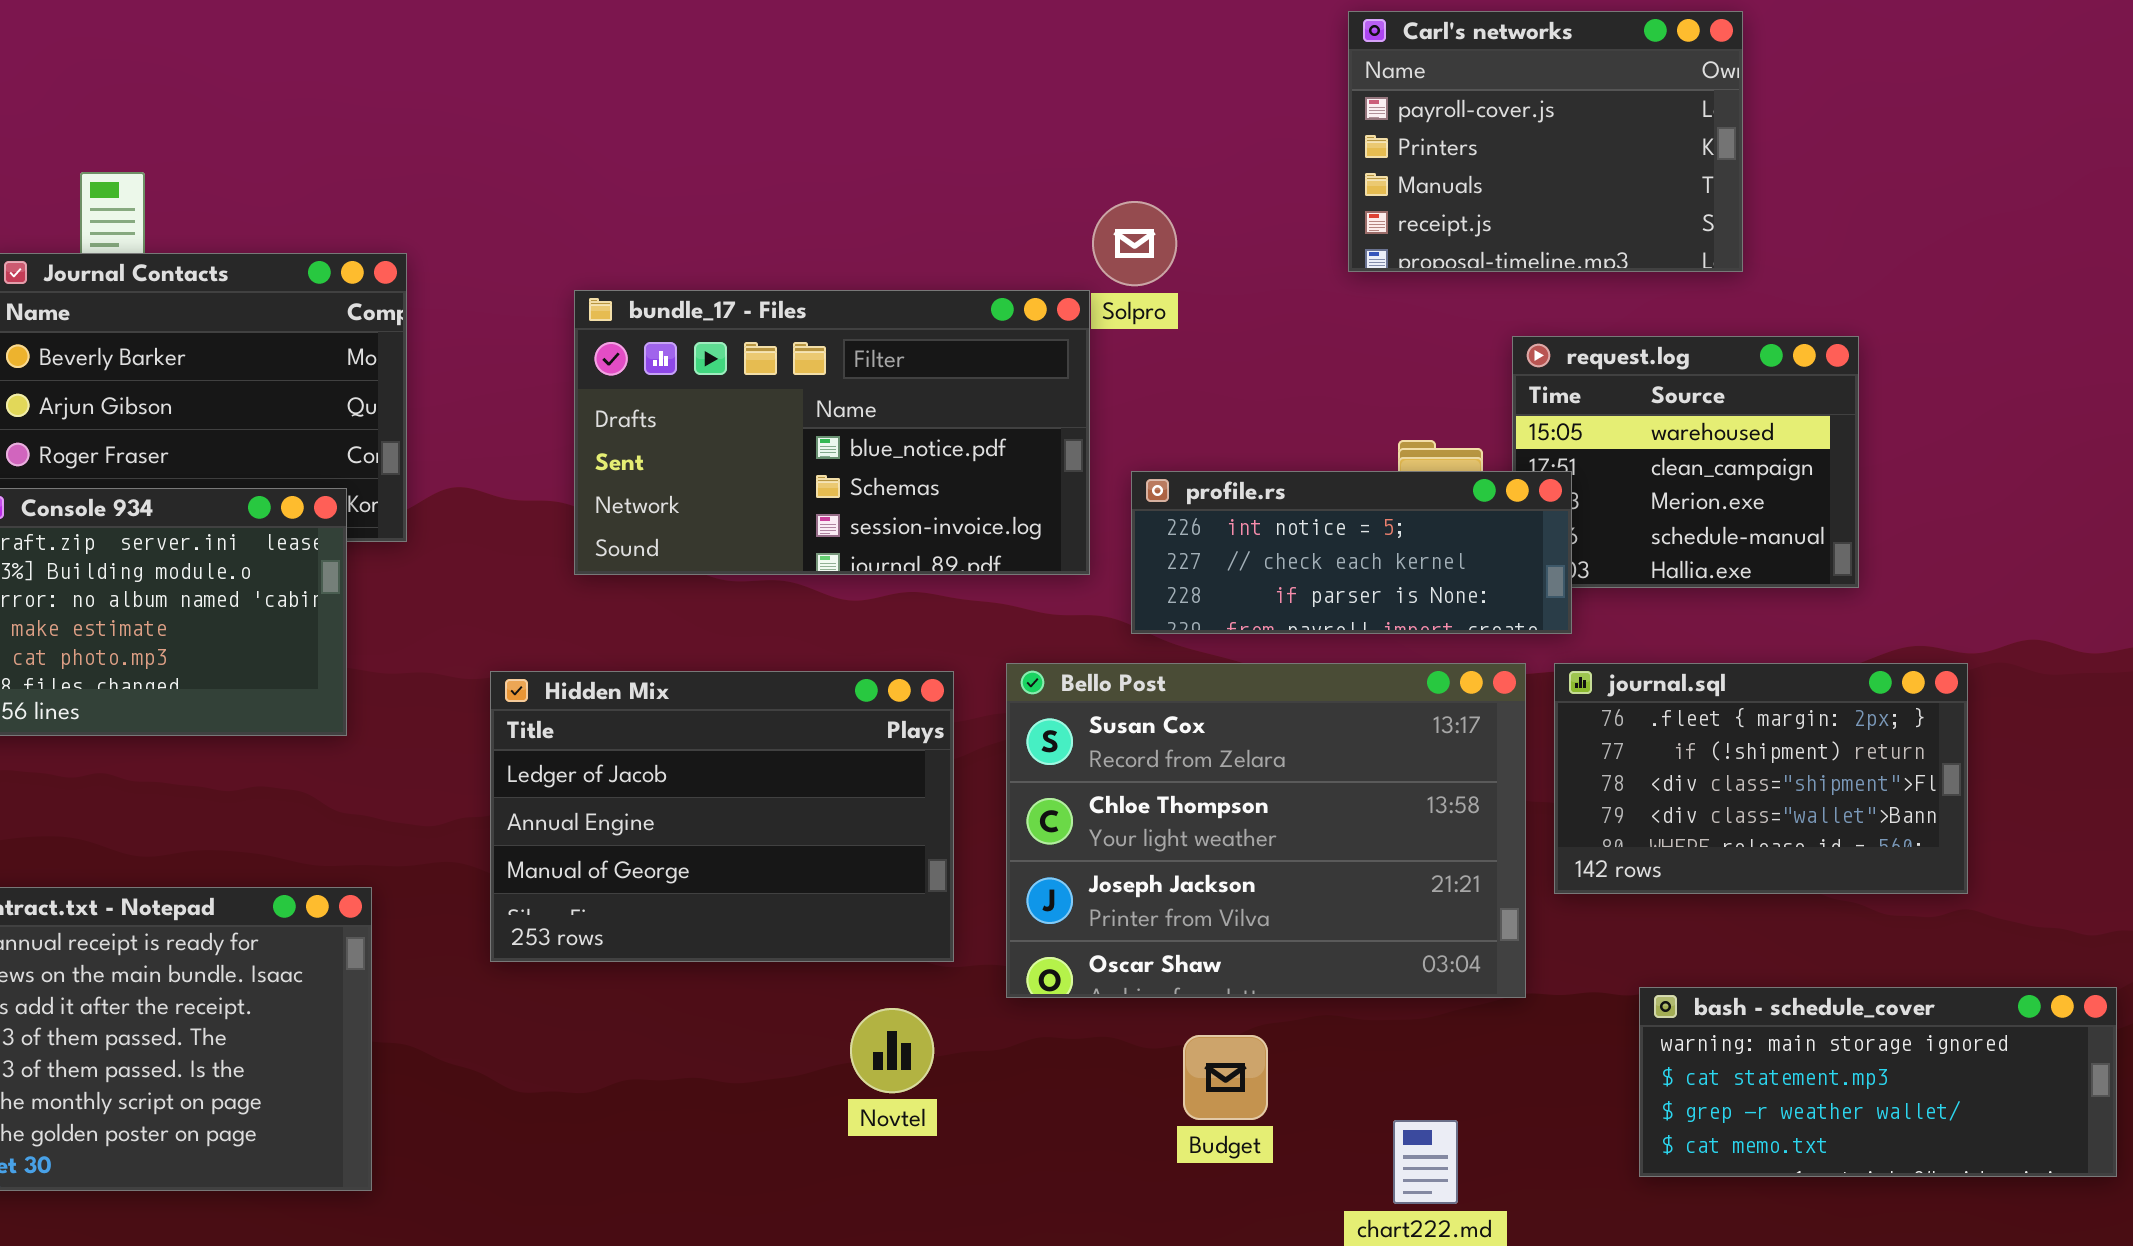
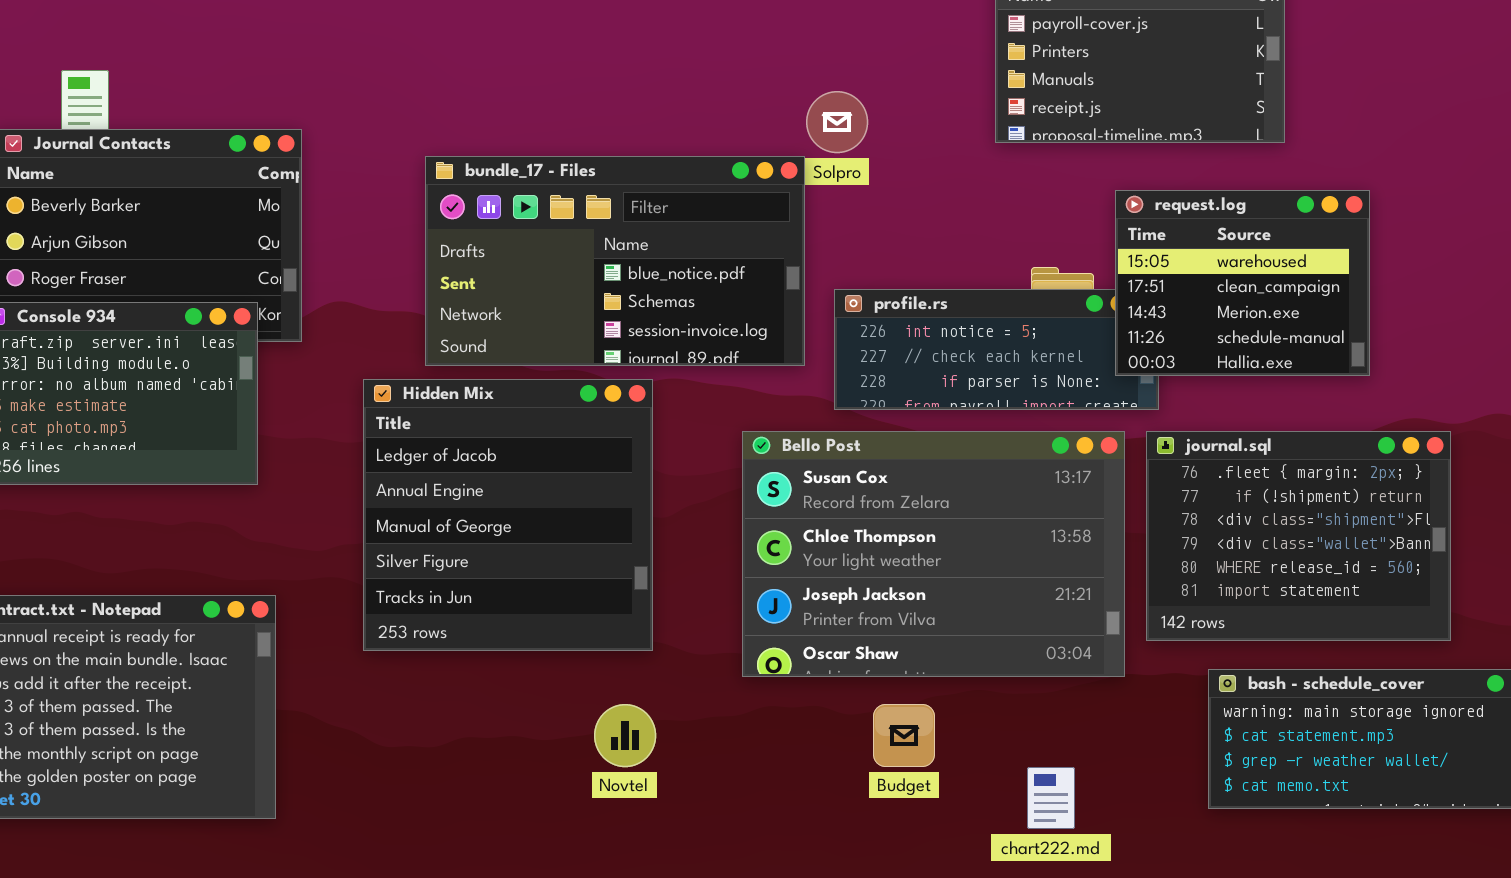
request.log: [1512,336,1859,588] -> [1115,190,1370,376], raised
journal.sql: [1554,663,1968,894] -> [1146,431,1451,641], resized
Hidden Mix: [490,671,954,962] -> [363,379,653,651], resized
Novtel: [850,1008,934,1093] -> [594,704,656,767], moved

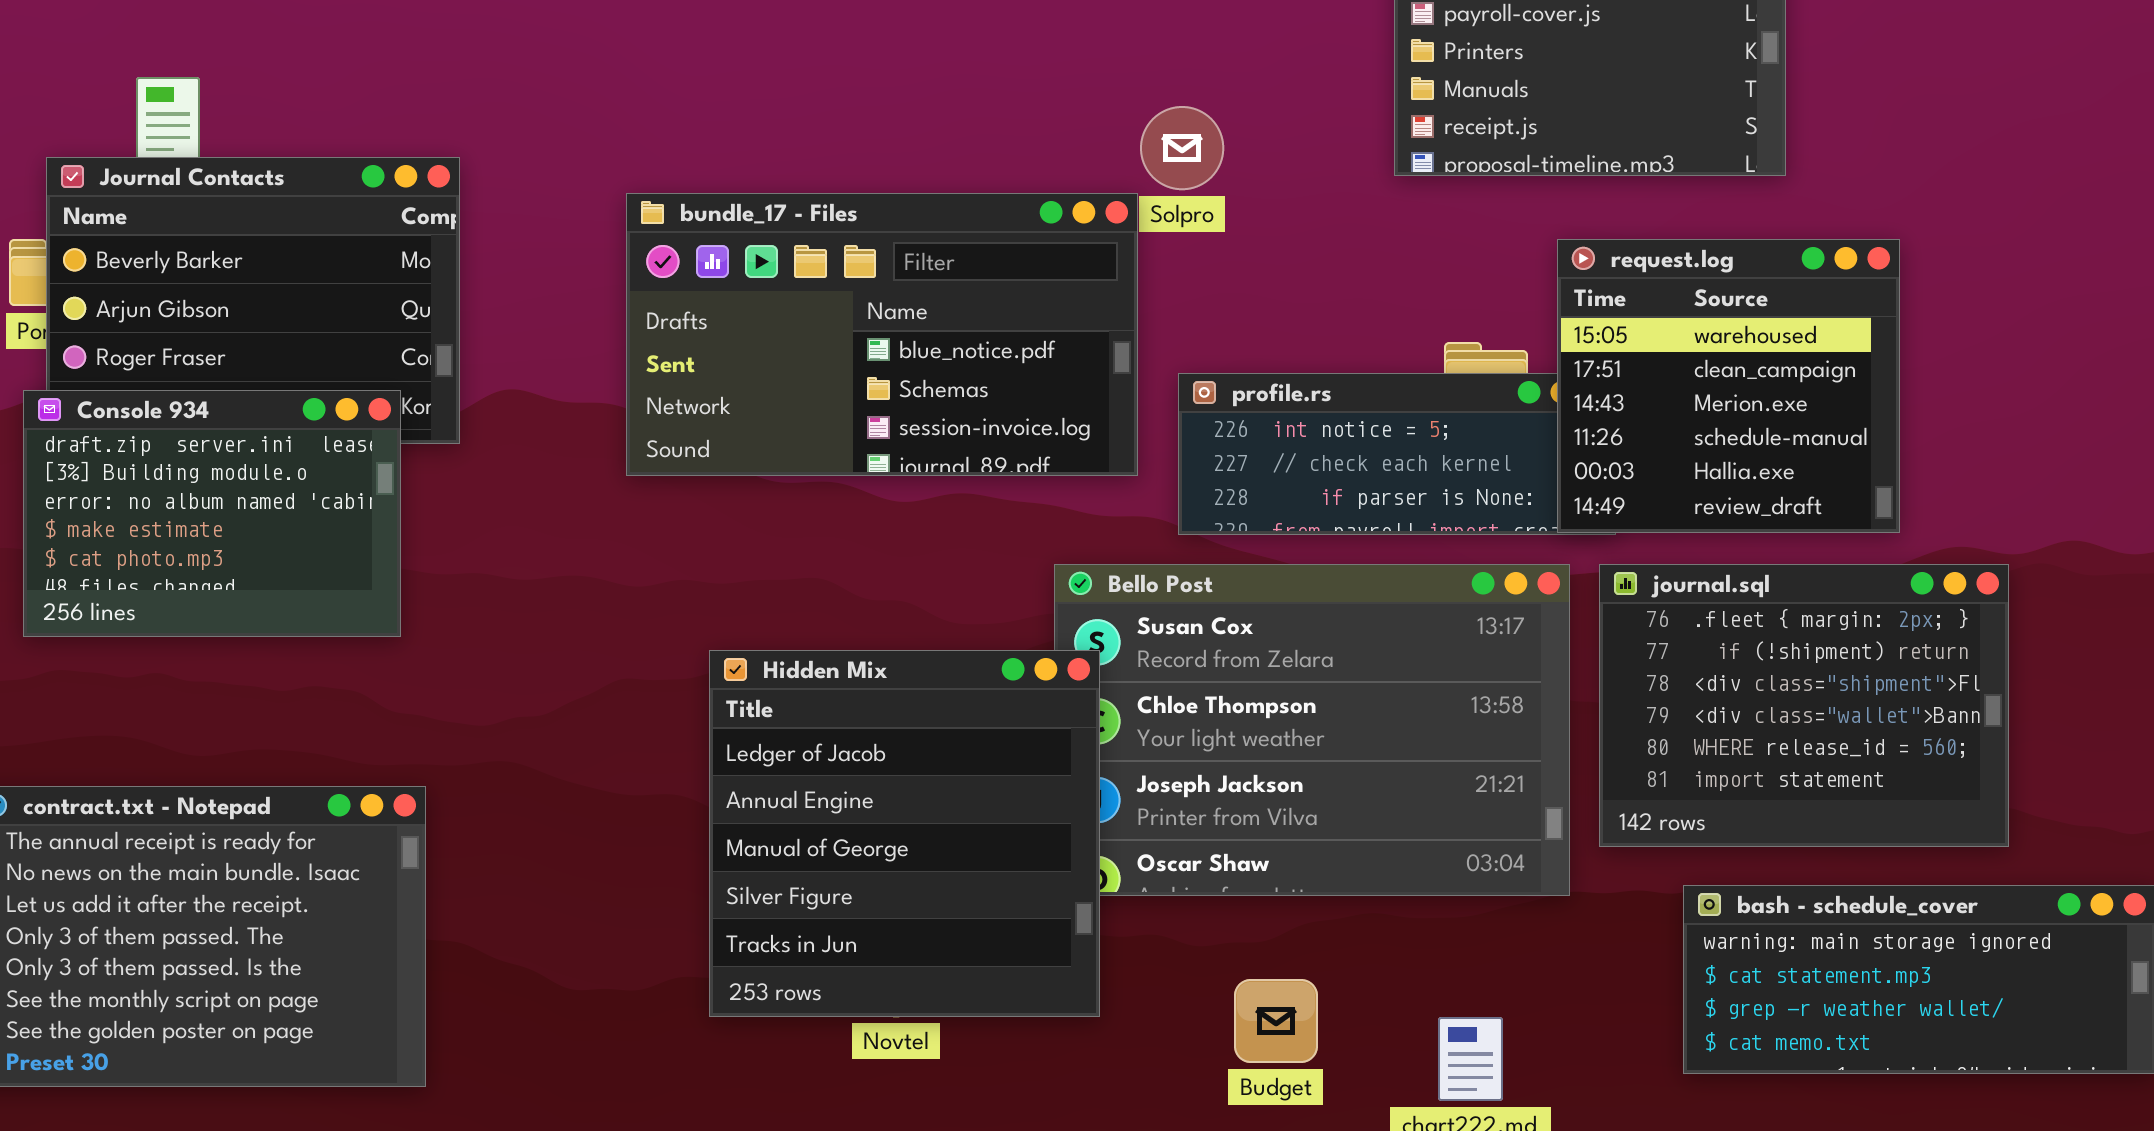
request.log: [1115,190,1370,376] -> [1557,239,1900,533], resized
Hidden Mix: [363,379,653,651] -> [709,650,1100,1017], moved
Budget: [873,704,935,767] -> [1234,979,1318,1063], moved

